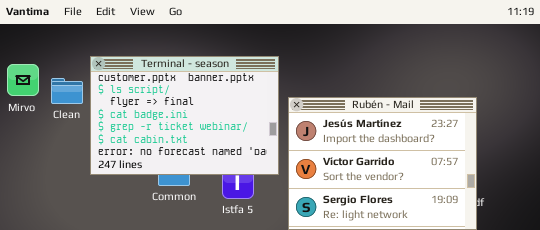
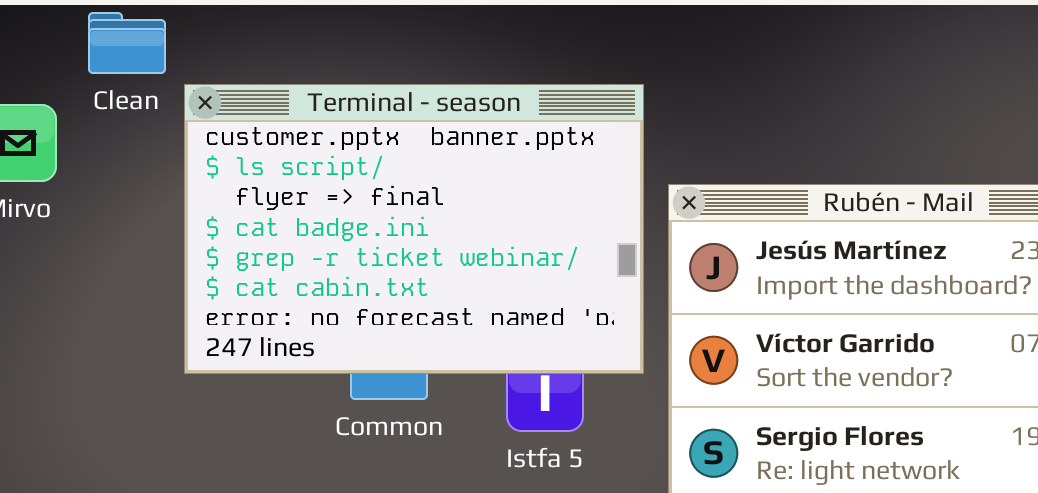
Clean: [51,78,83,104] -> [88,12,166,74], moved

